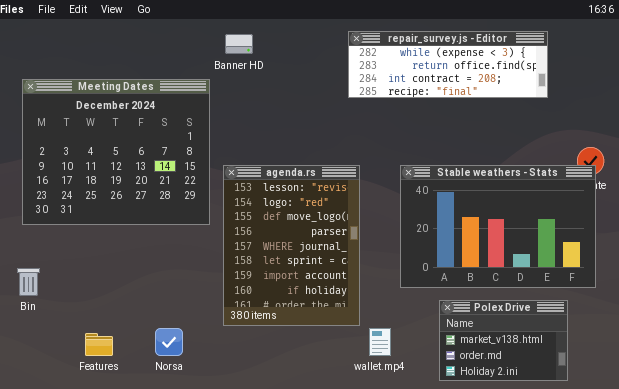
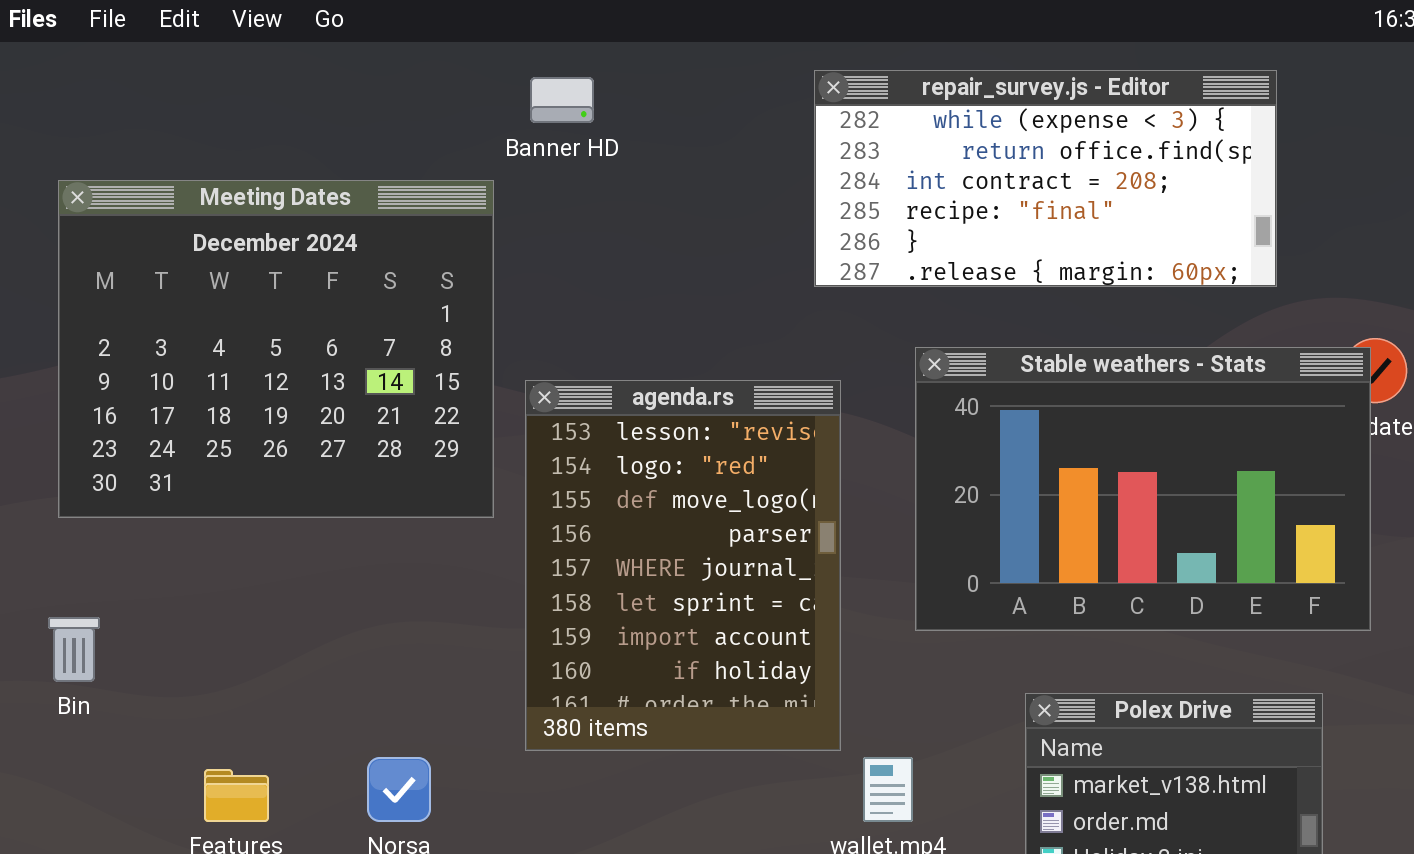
repair_survey.js - Editor: [348,31,548,98] -> [814,70,1277,287], resized
Stable weathers - Stats: [400,165,596,288] -> [915,347,1371,631], moved

